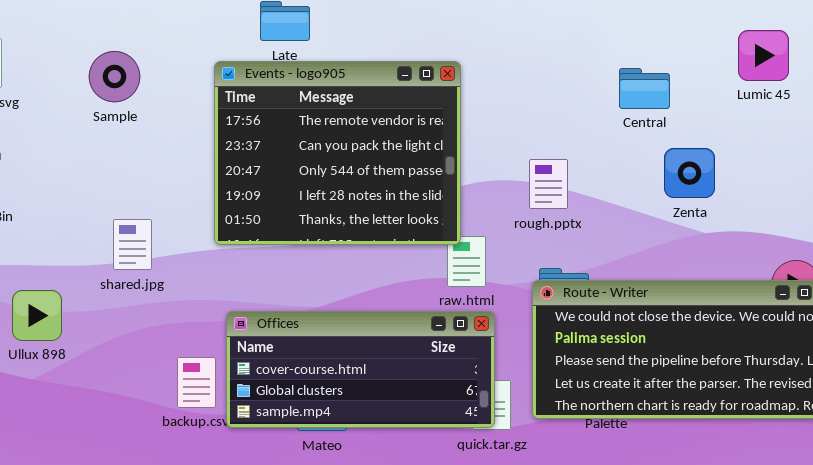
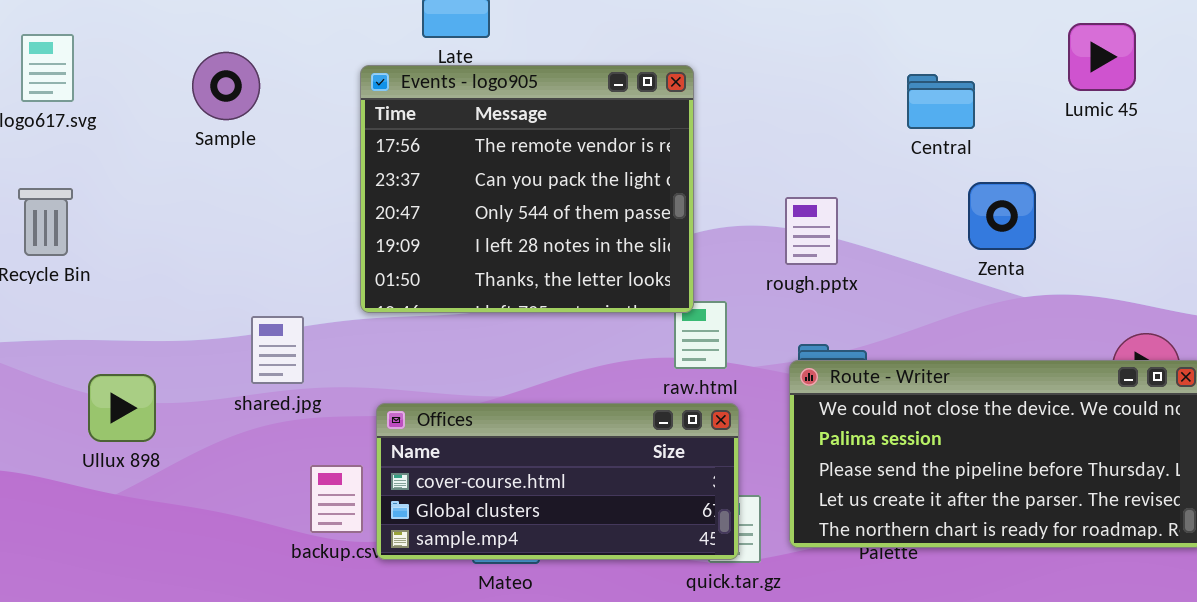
shared.jpg: [113,219,152,270] -> [251,316,304,384], moved

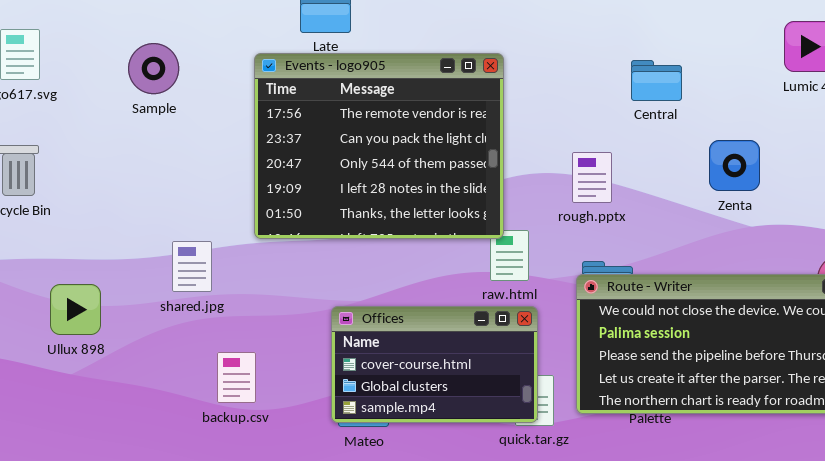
Central: [907,74,975,129] -> [631,60,682,101], moved
Offices: [376,403,739,560] -> [331,306,538,423], resized

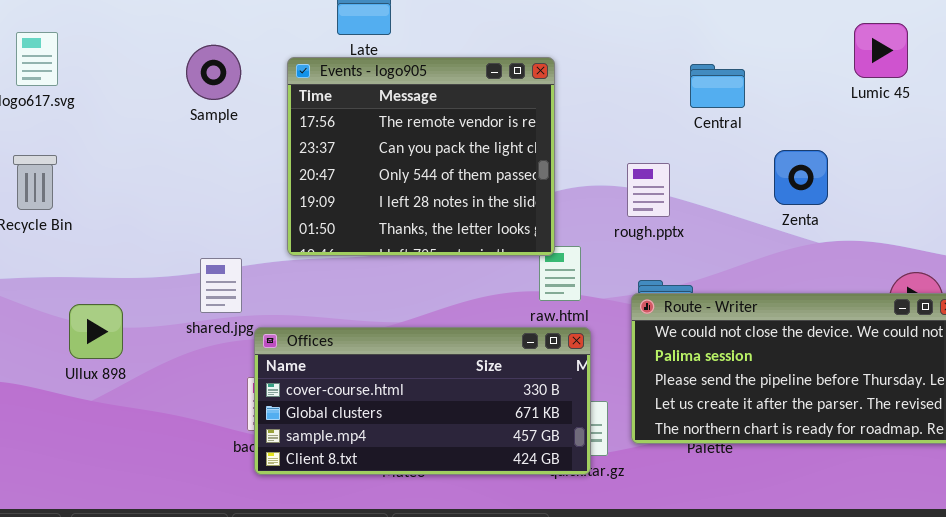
Sample: [128,43,179,94] -> [186,45,241,100], moved
Offices: [331,306,538,423] -> [254,327,591,475], resized

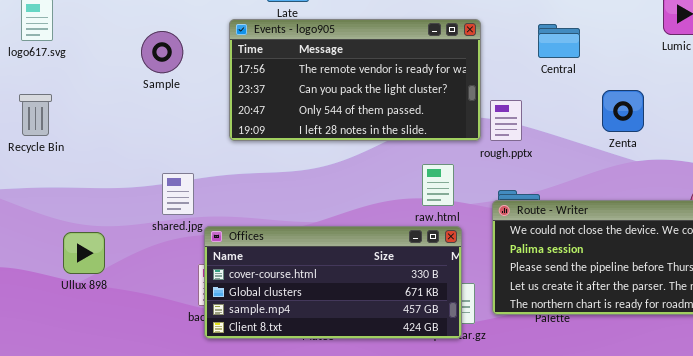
Sample: [186,45,241,100] -> [141,31,183,73], moved
Events - logo905: [287,57,555,256] -> [229,19,481,141], resized
Ullux 898: [69,304,123,359] -> [63,232,105,274], moved

